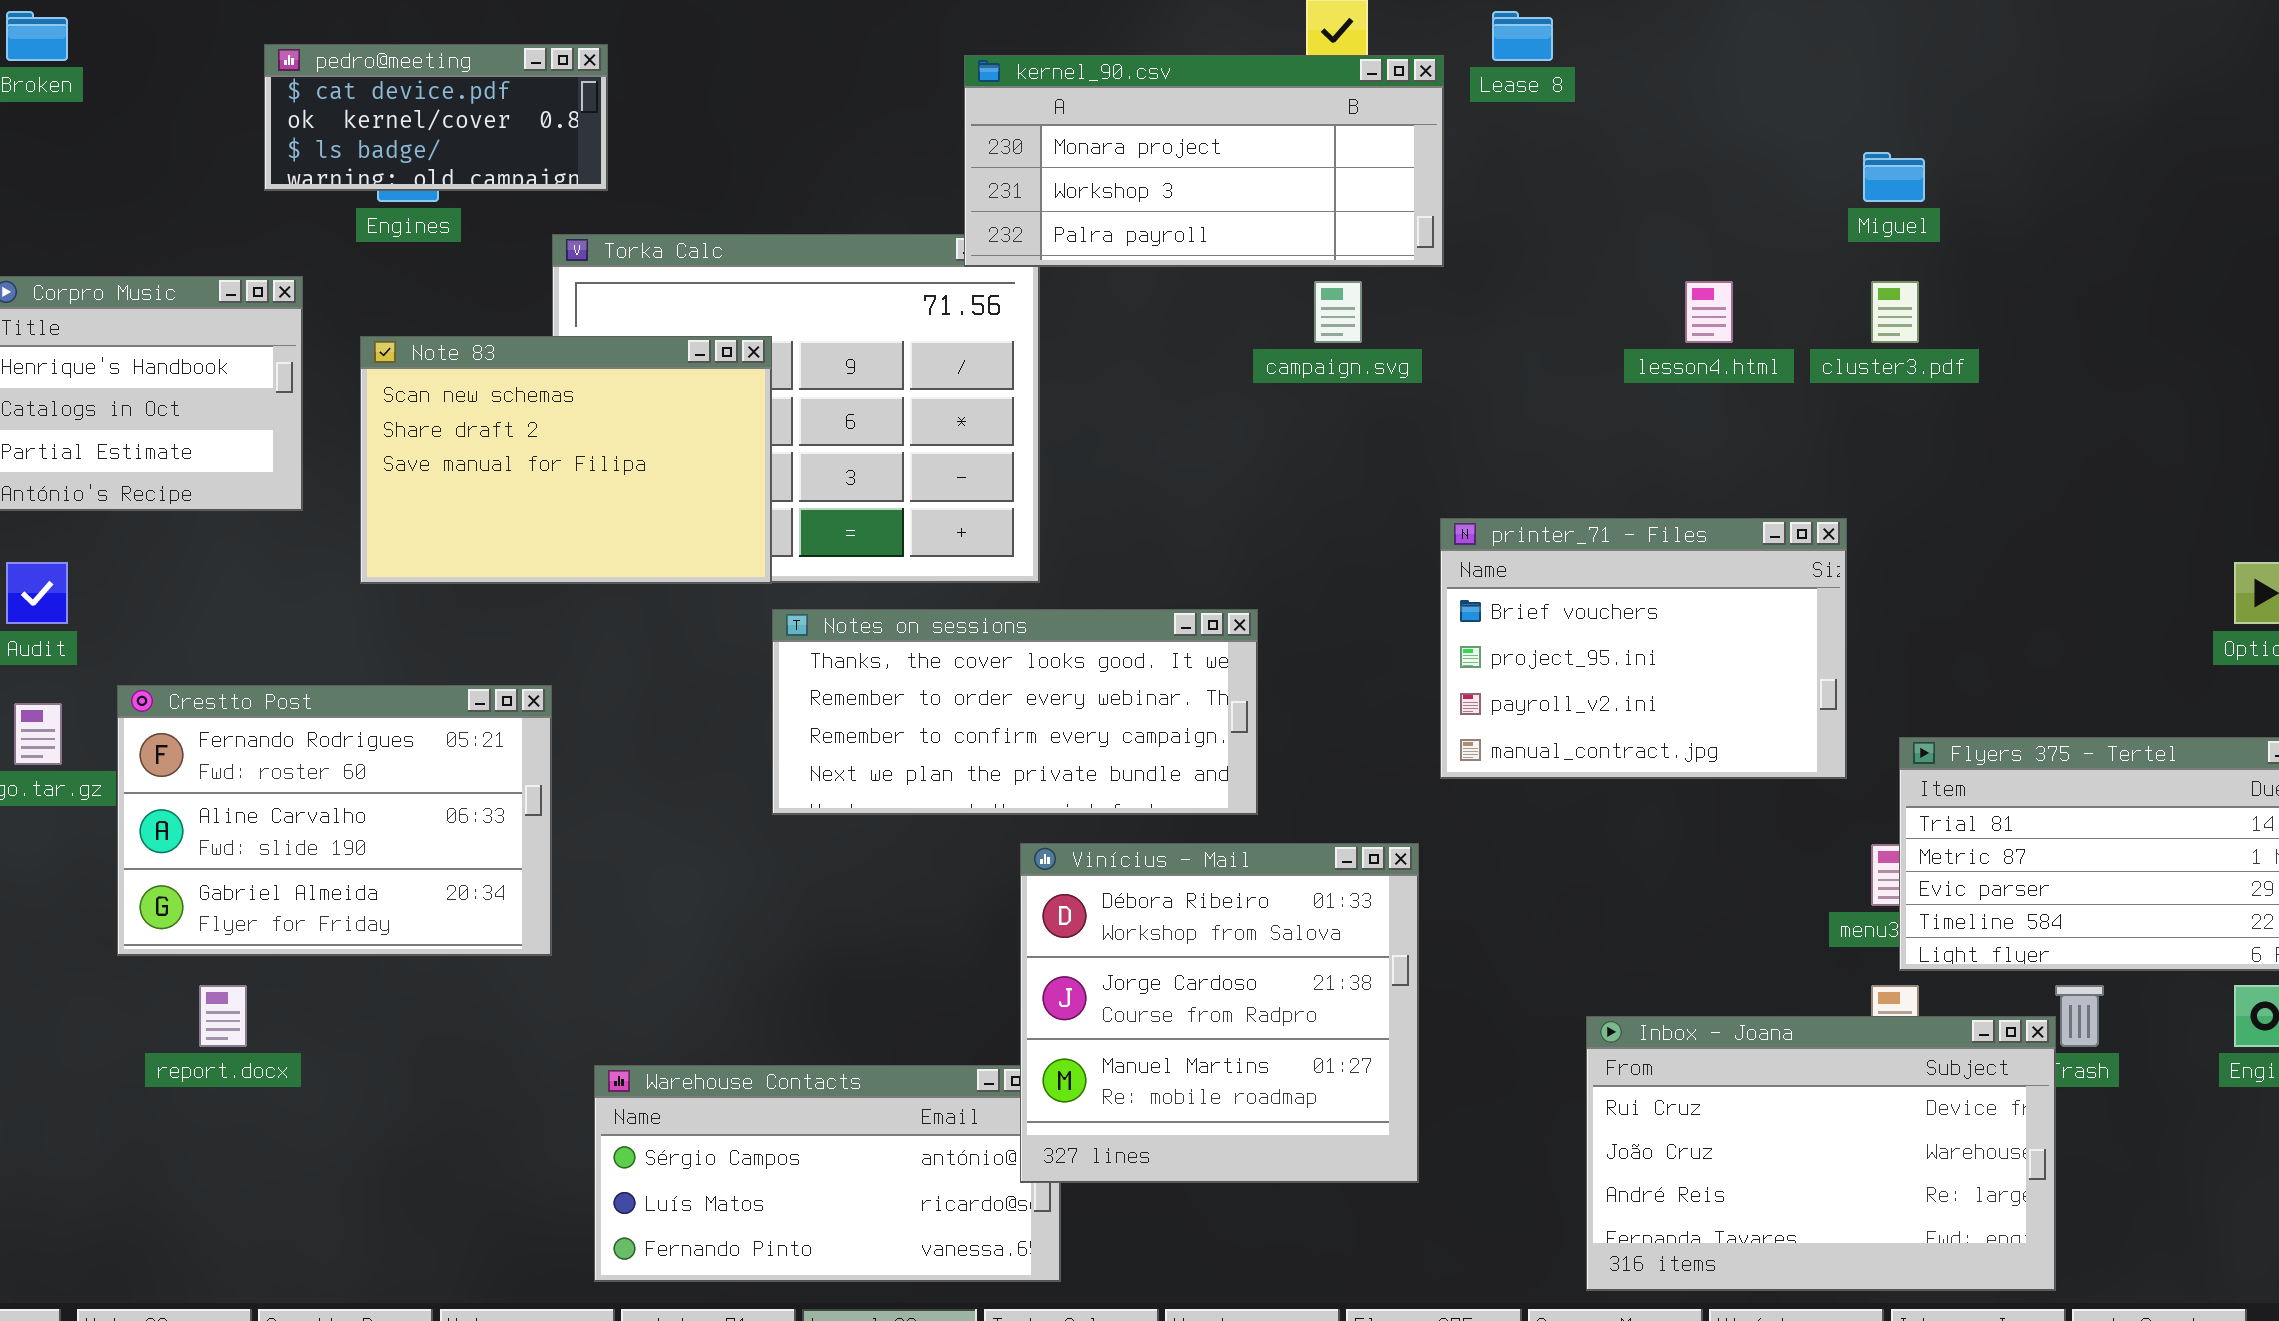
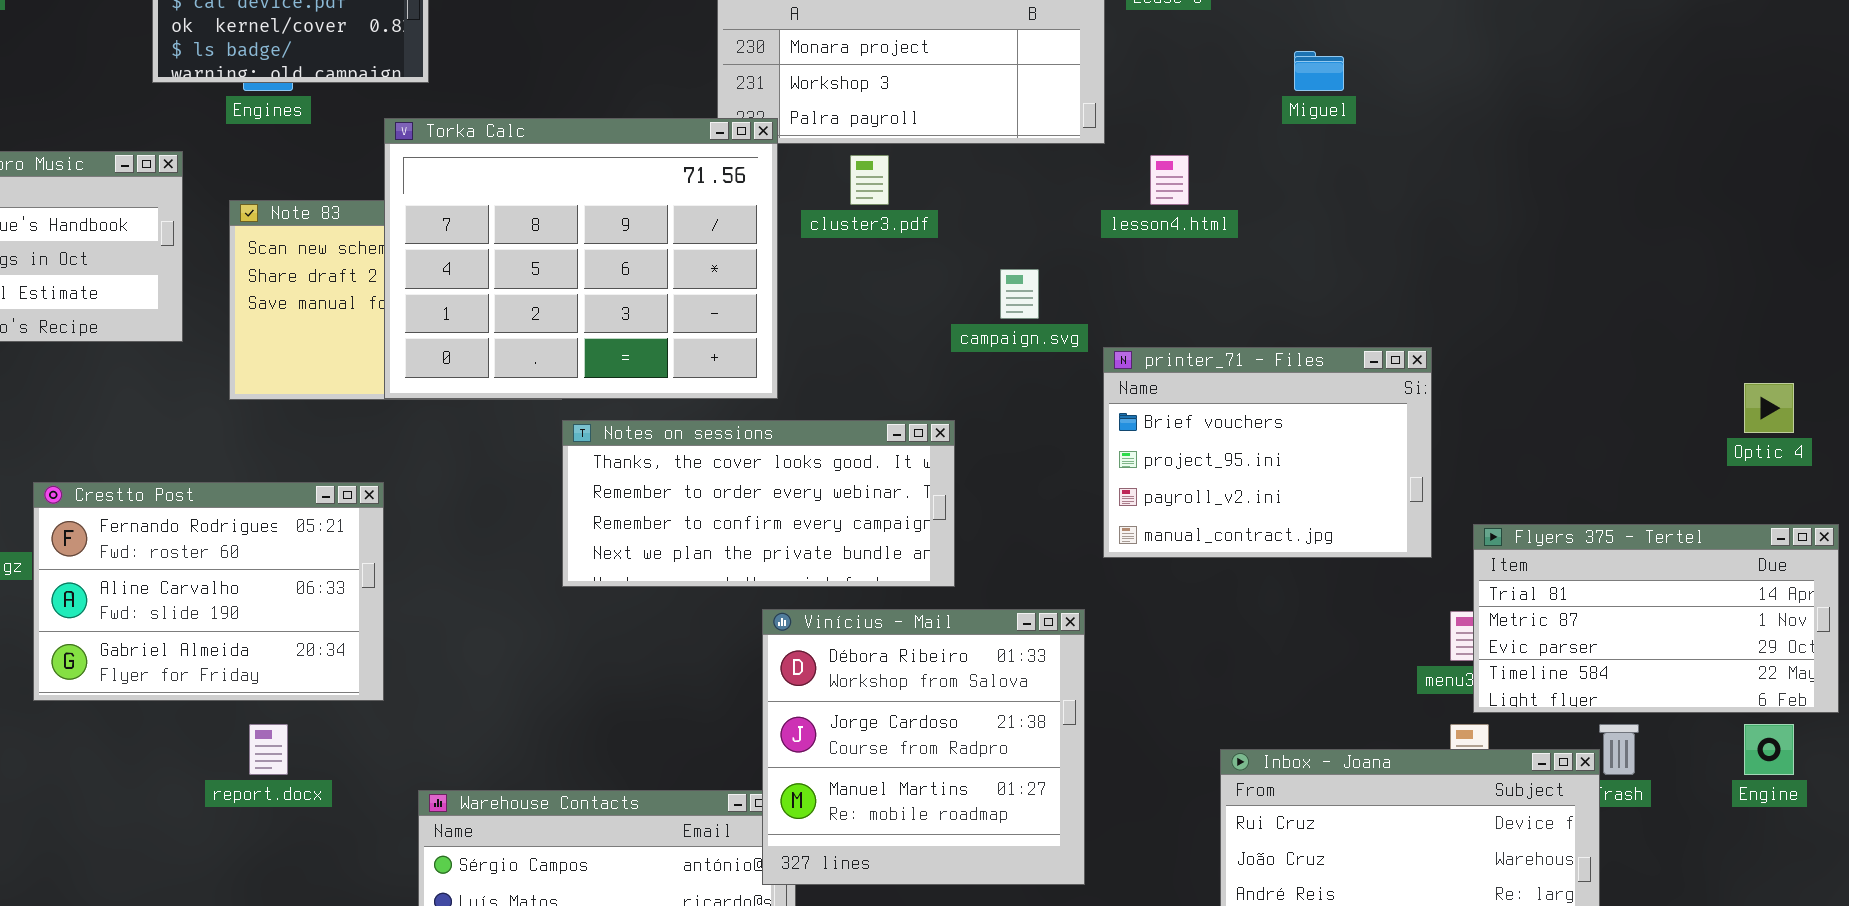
Miguel: [1863,152,1925,202] -> [1294,51,1344,91], moved
Torka Calc: [552,234,1040,583] -> [384,118,778,399], raised
campaign.svg: [1314,281,1362,343] -> [1000,269,1039,319], moved
lesson4.html: [1685,281,1733,343] -> [1150,155,1189,205], moved
cluster3.pdf: [1871,281,1919,343] -> [850,155,889,205], moved
report.docx: [199,985,247,1047] -> [249,724,288,775], moved

